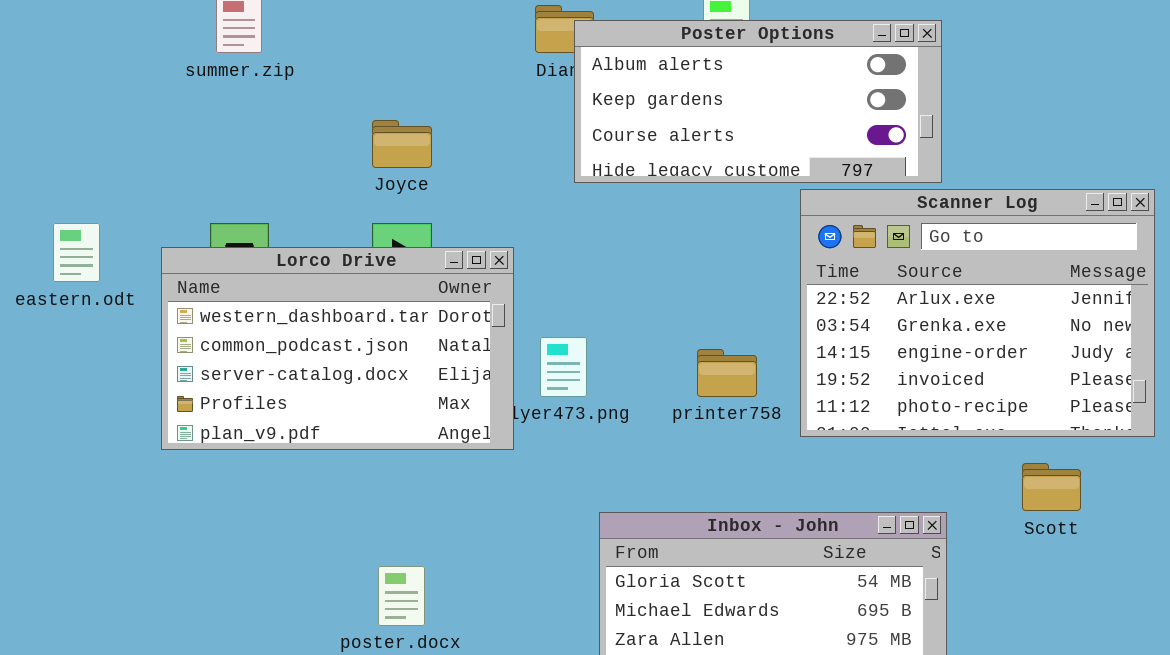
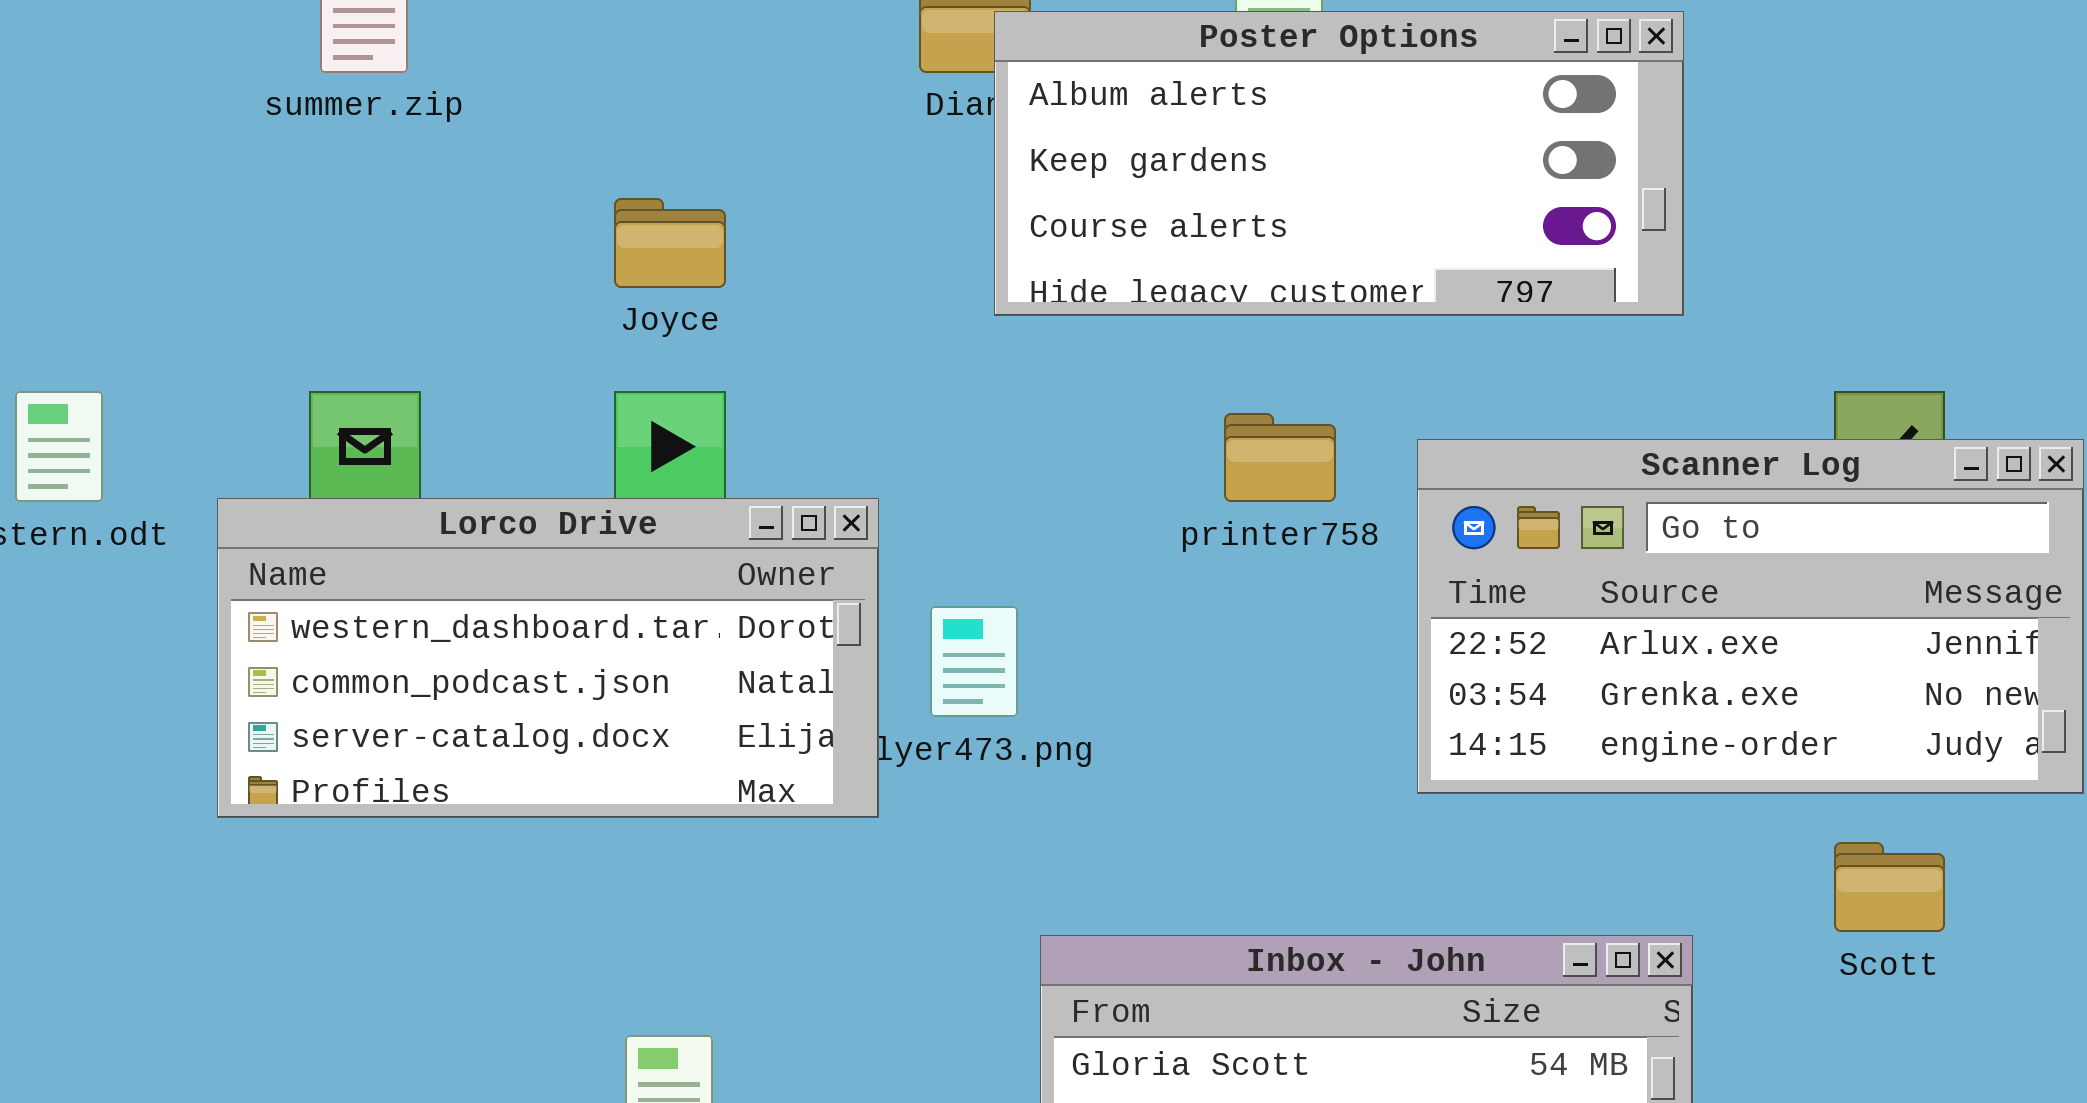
Scanner Log: [800,189,1155,437] -> [1417,439,2084,794], resized
Lorco Drive: [161,247,514,450] -> [217,498,879,818], resized
printer758: [697,349,757,397] -> [1224,413,1336,502], moved

